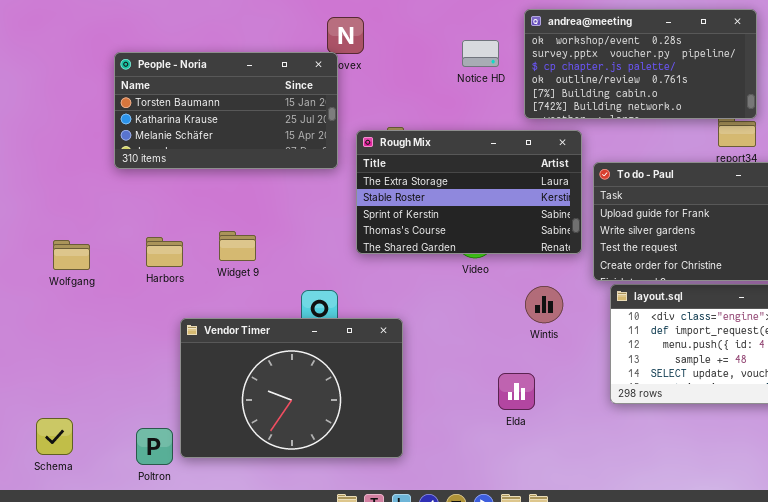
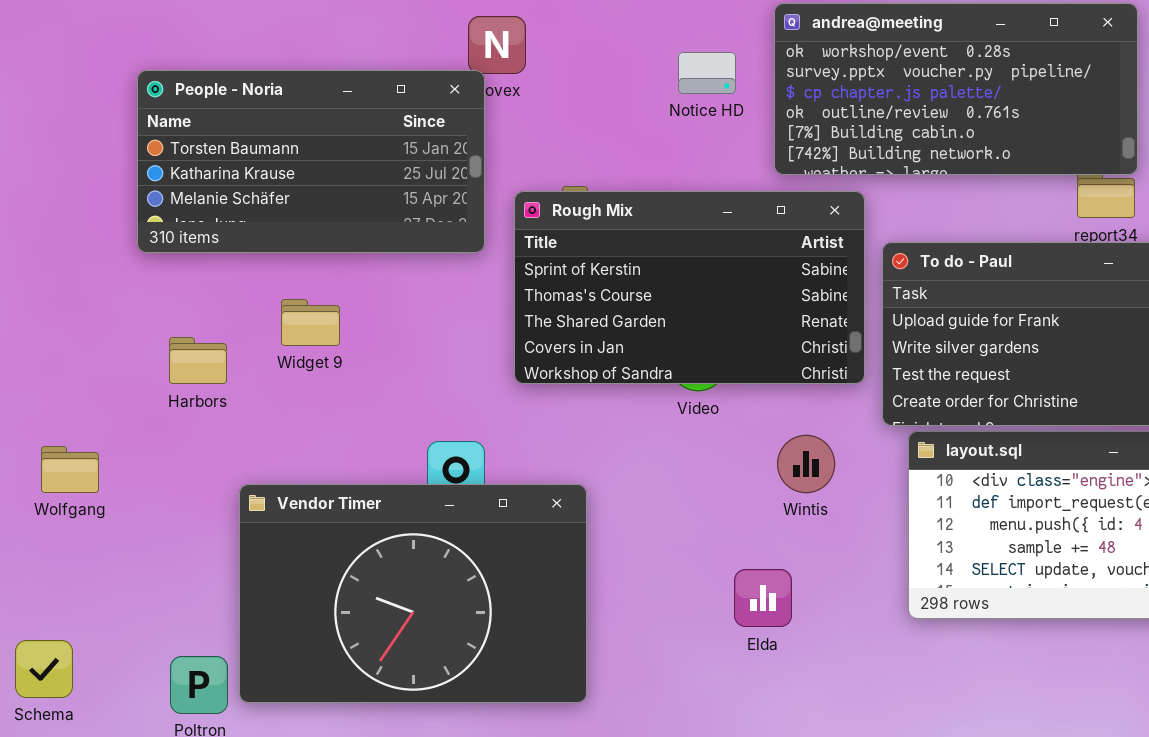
Rough Mix: [356,130,582,254] -> [514,191,865,384], scrolled down 2 rows
Widget 9: [219,231,256,261] -> [281,299,340,346], moved
Harbors: [146,237,183,267] -> [169,337,227,384], moved
Wolfgang: [53,240,90,270] -> [41,446,99,493], moved

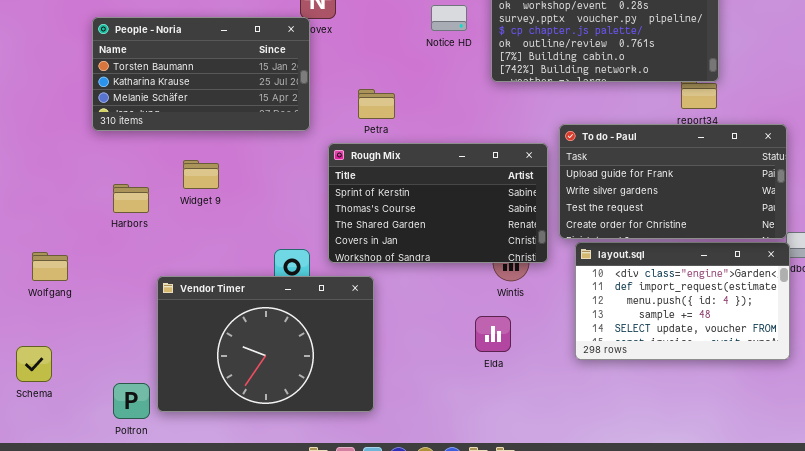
Rough Mix: [514,191,865,384] -> [328,143,548,263], moved
Elda: [734,569,792,627] -> [475,316,511,352], moved
Schema: [15,640,73,698] -> [16,346,52,382], moved

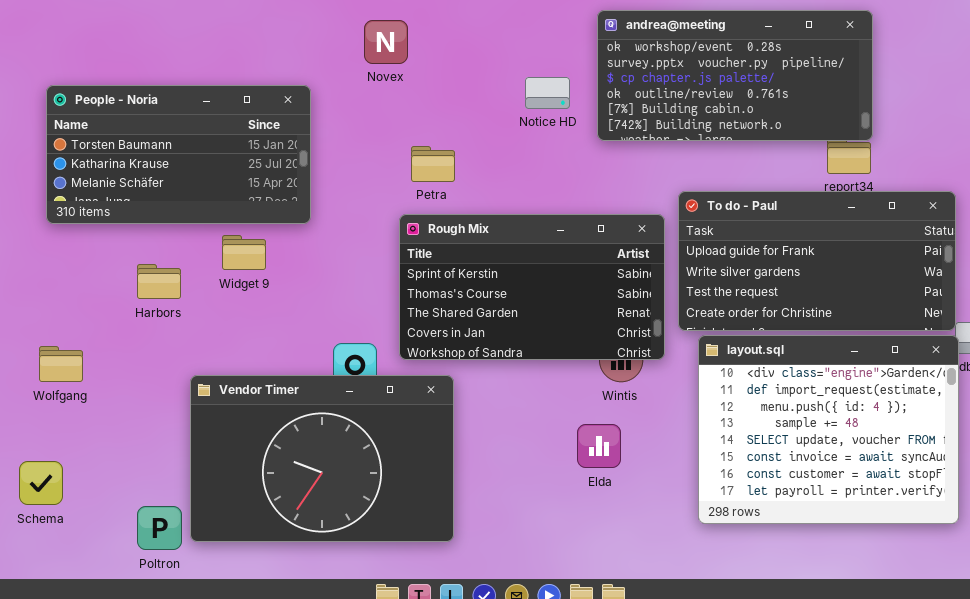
Notice HD: [431,5,467,31] -> [525,77,570,109], moved
People - Noria: [92,17,310,131] -> [46,85,311,224], moved
Petra: [358,89,395,119] -> [411,146,455,182], moved
layout.sql: [575,242,790,360] -> [698,335,959,524], resized

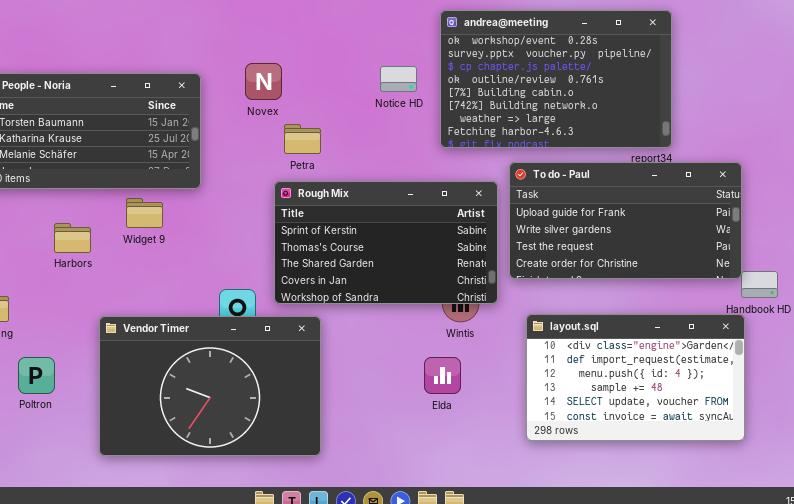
andrea@meeting: [597,10,873,141] -> [440,10,672,148], resized
Novex: [364,20,408,64] -> [245,63,282,100], moved
layout.sql: [698,335,959,524] -> [526,314,745,441], resized
Poltron: [137,506,182,550] -> [18,357,55,394], moved

